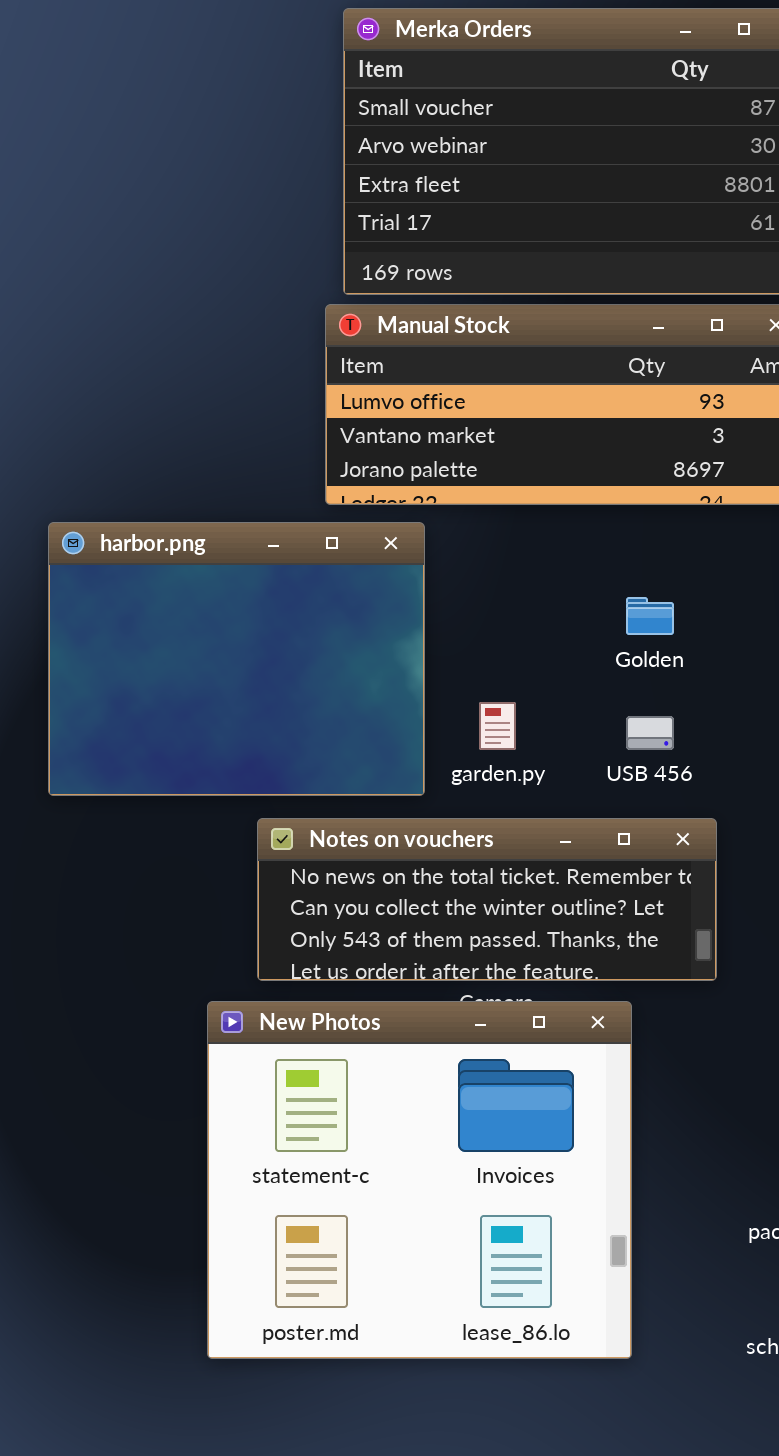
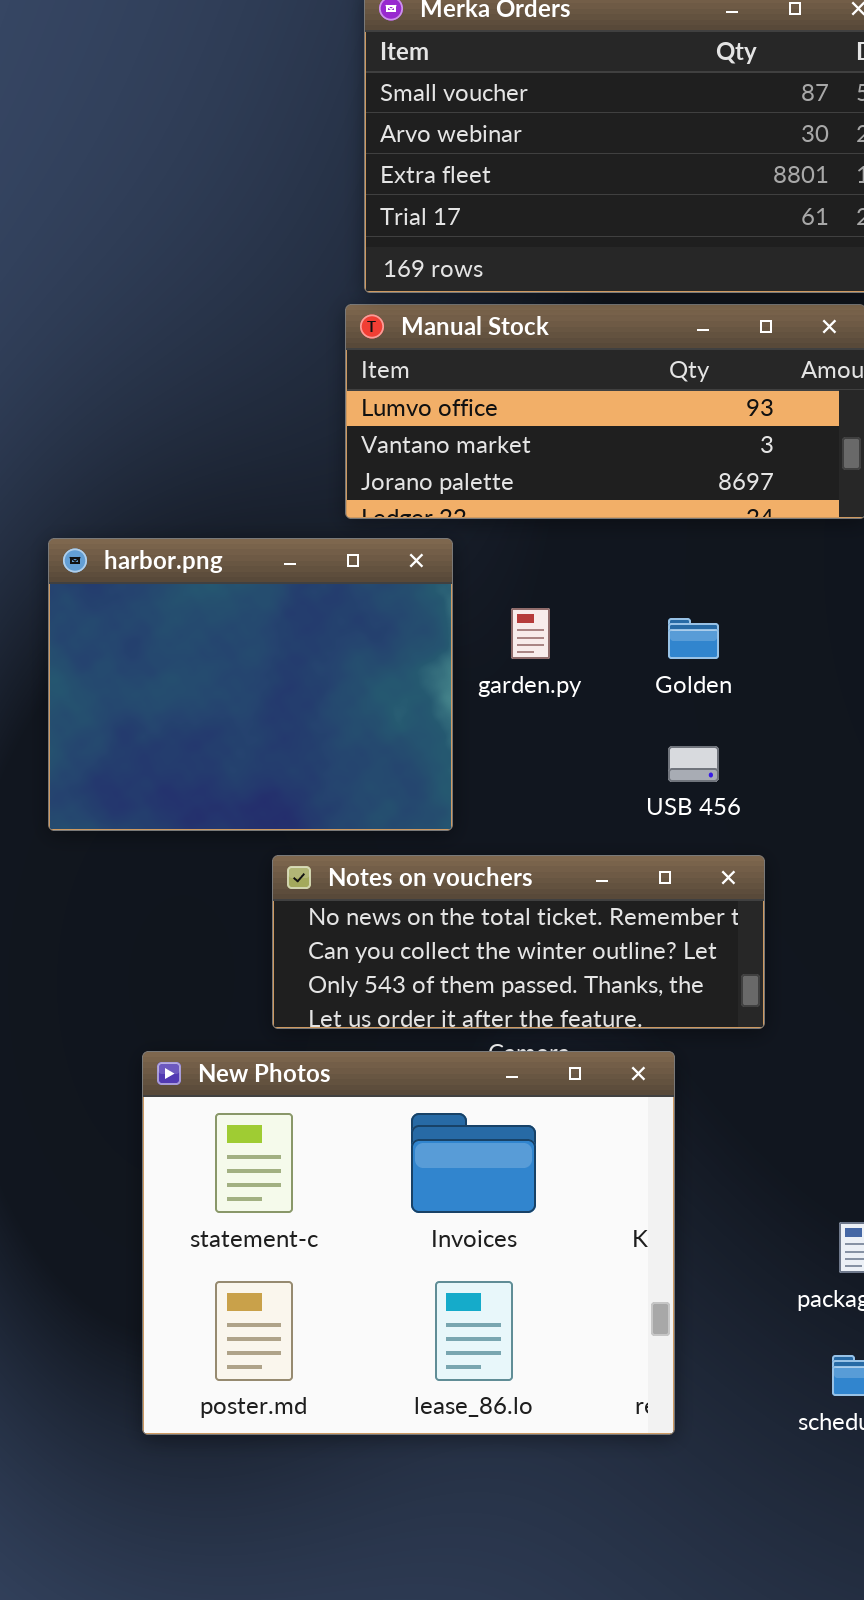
garden.py: [479,702,516,750] -> [511,608,550,659], moved
New Photos: [207,1001,632,1359] -> [142,1051,675,1435], resized

